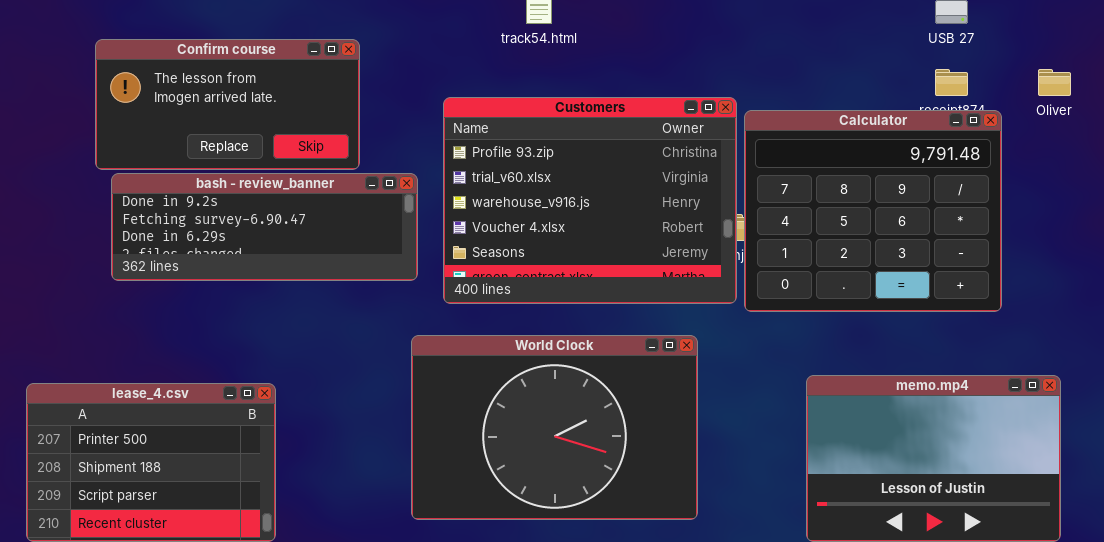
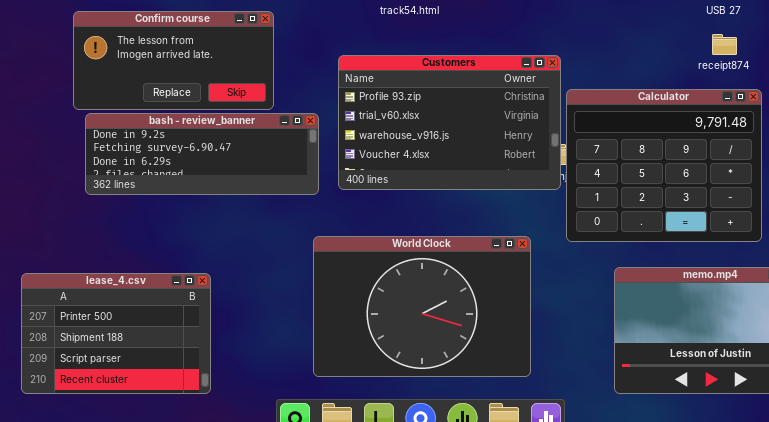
Customers: [443,97,737,304] -> [338,55,561,190], resized
Calculator: [744,110,1002,312] -> [566,89,762,242], moved

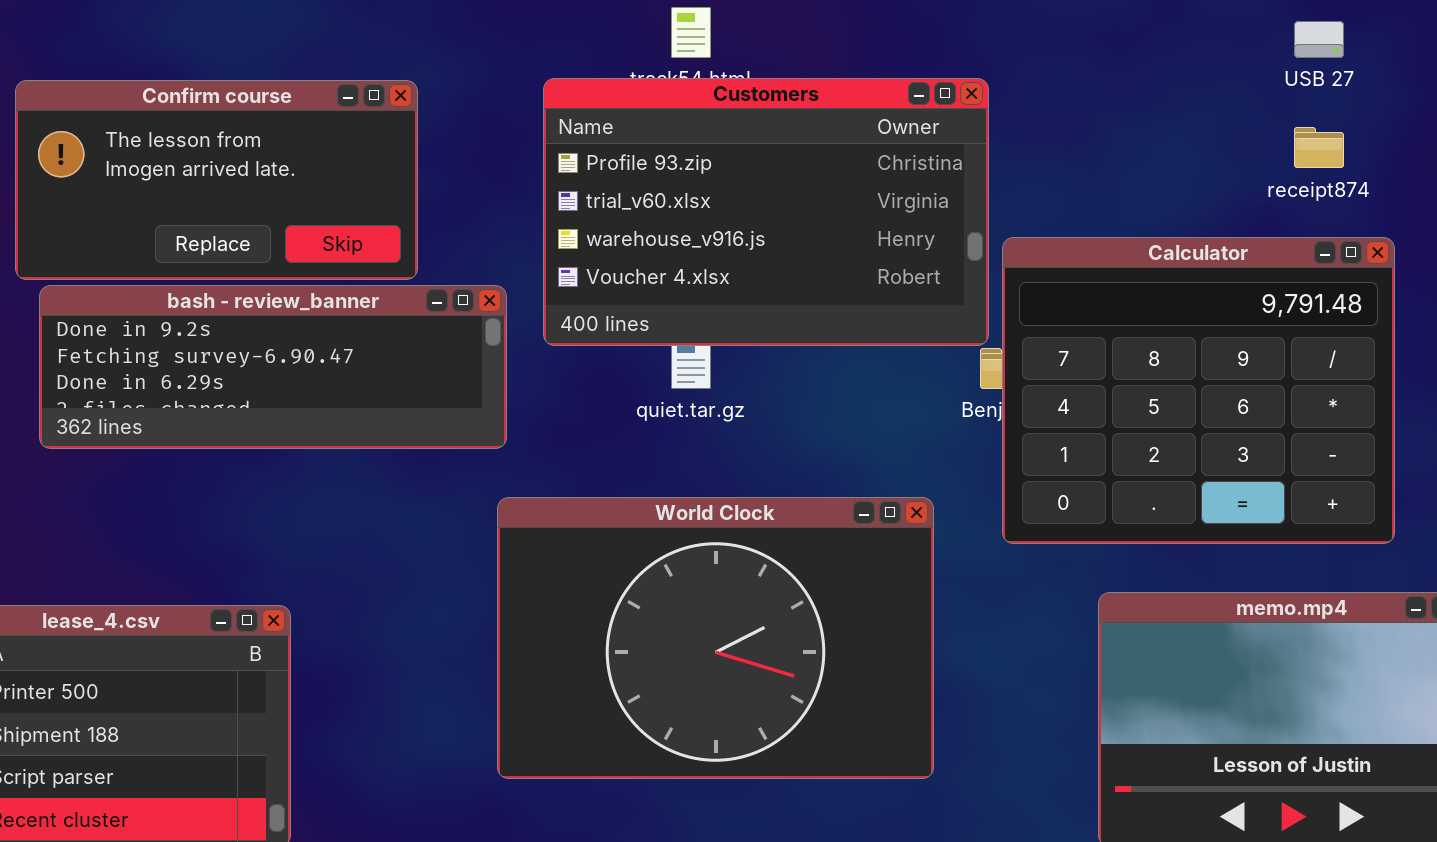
Customers: [338,55,561,190] -> [543,78,989,346], moved
World Clock: [313,236,531,377] -> [497,497,934,779], moved

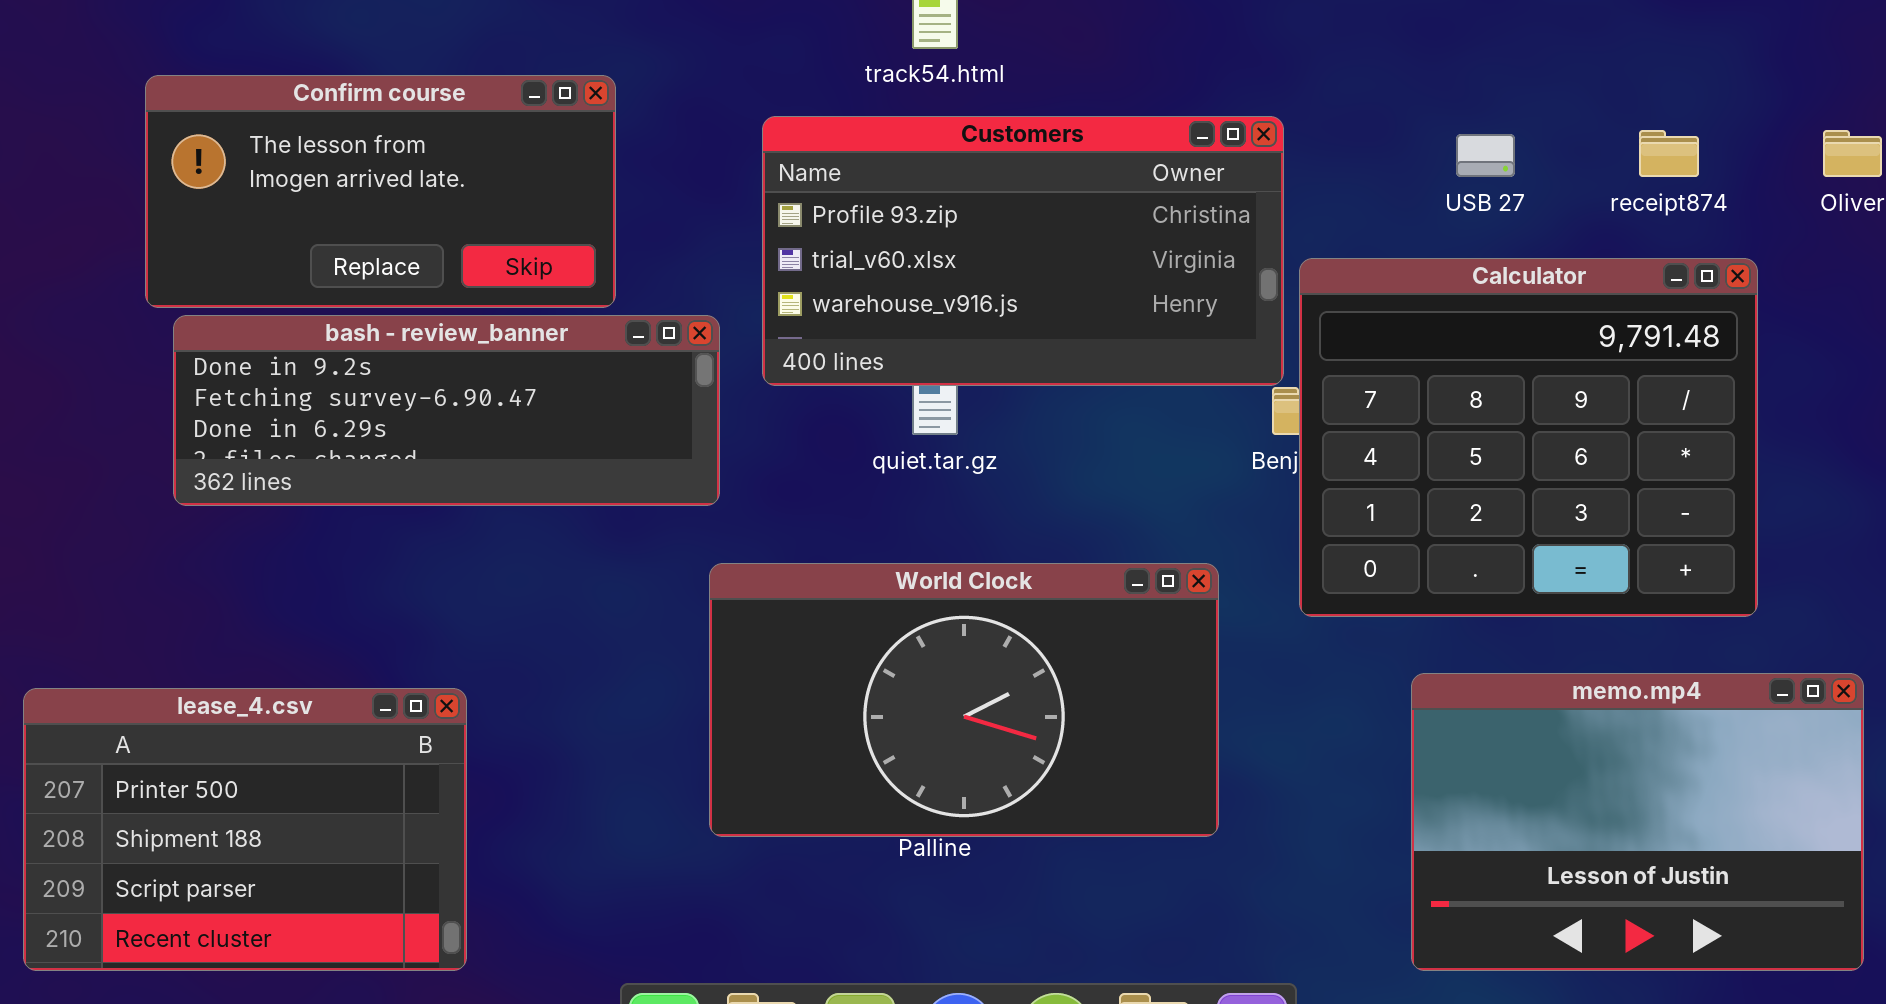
USB 27: [1294,21,1344,58] -> [1456,134,1515,177], moved
Customers: [543,78,989,346] -> [762,116,1284,386], resized
World Clock: [497,497,934,779] -> [709,563,1219,837], resized

